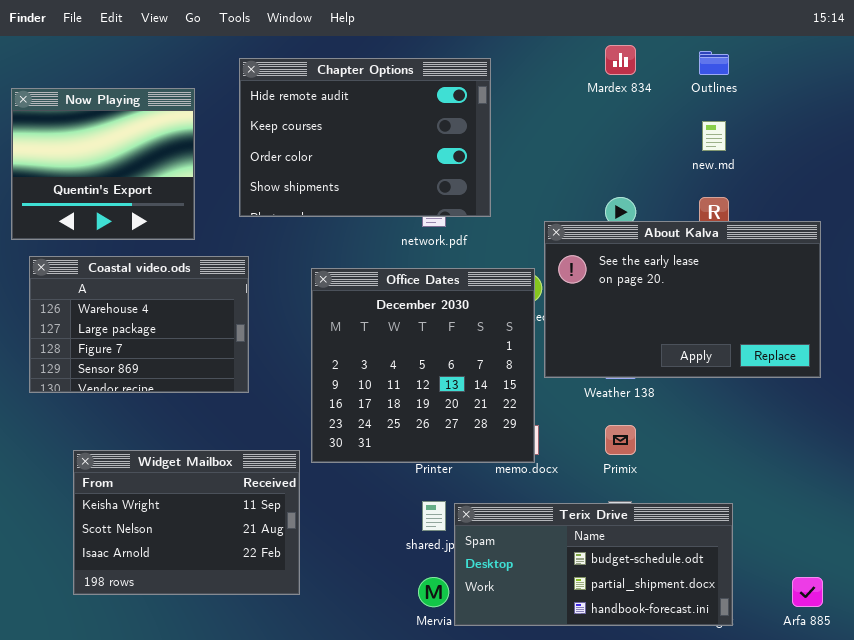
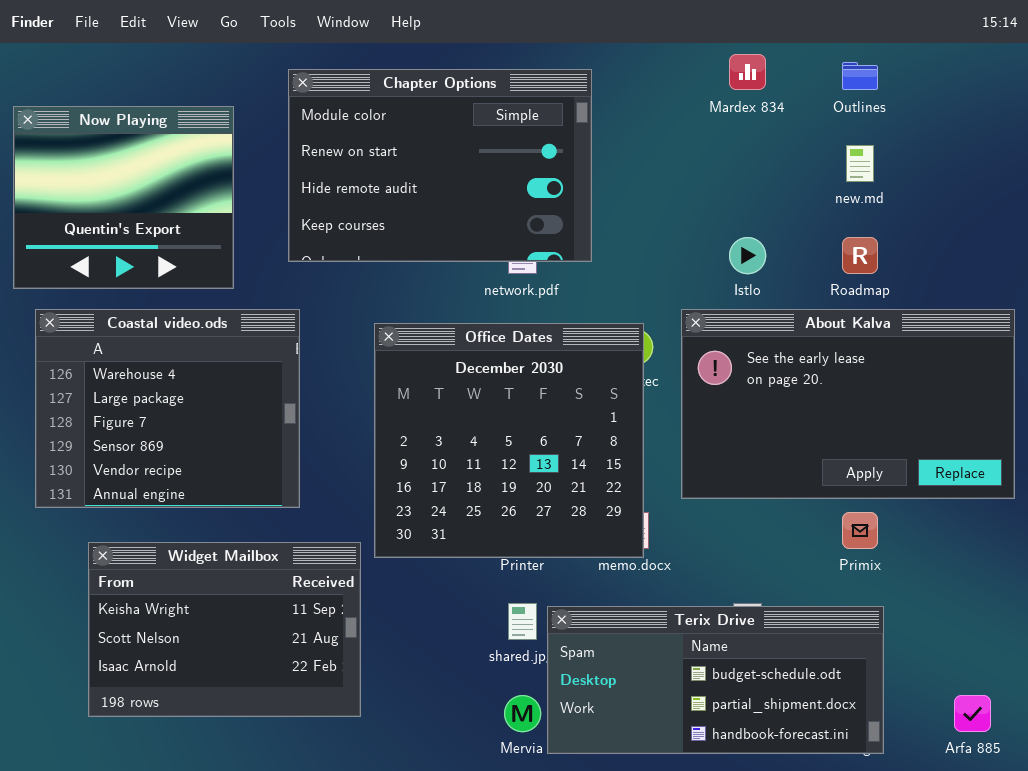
Chapter Options: [239,58,491,217] -> [288,69,592,262], scrolled up 2 rows
About Kalva: [544,221,821,378] -> [681,309,1015,499], moved
Coastal video.ods: [29,256,249,393] -> [35,309,300,508], resized
Primix: [605,425,636,455] -> [842,512,878,549], moved

